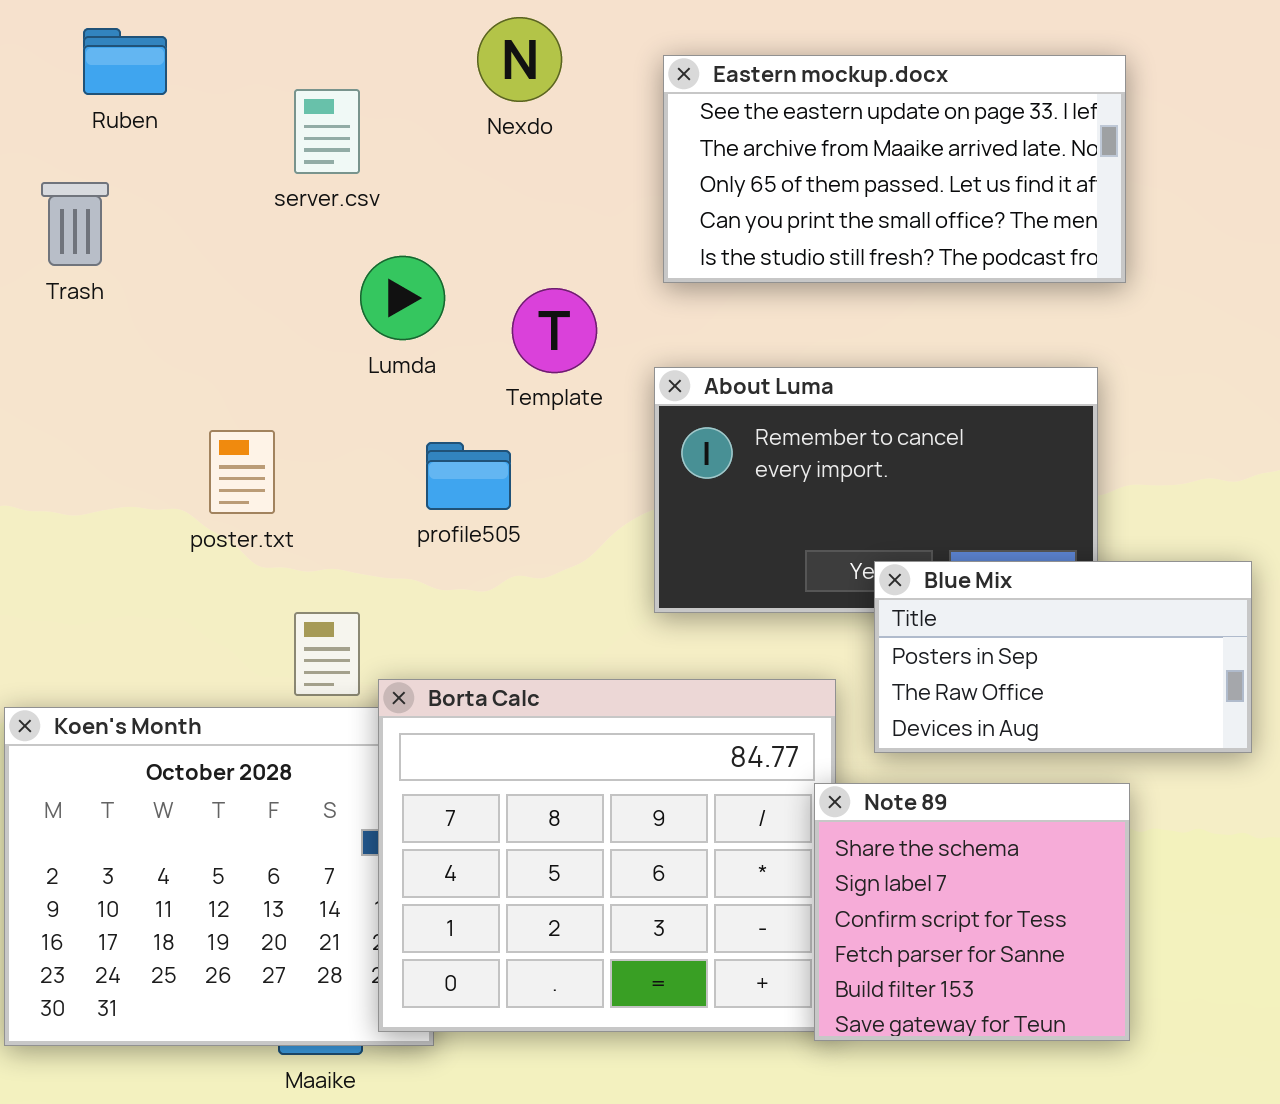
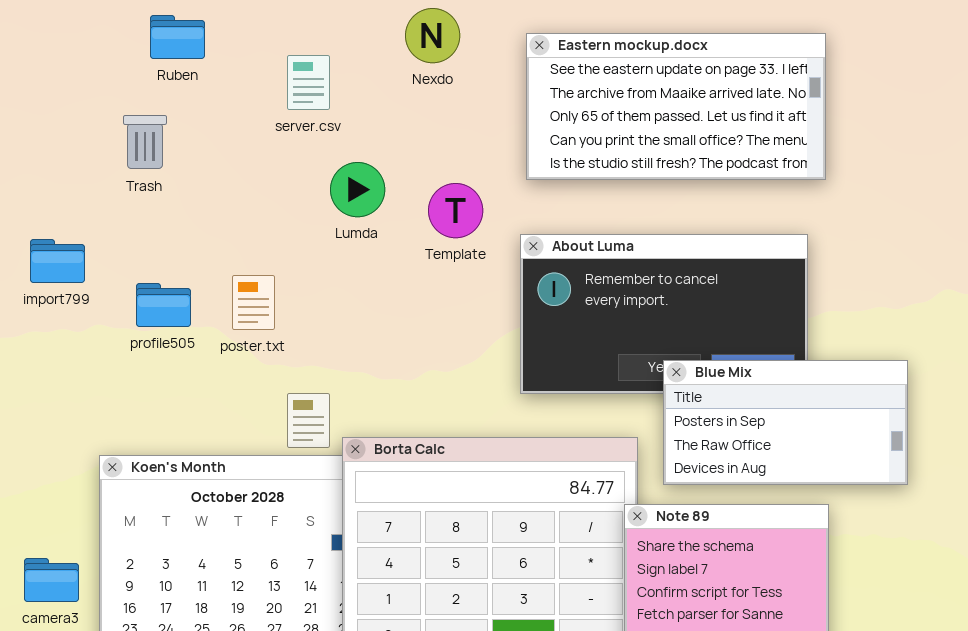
profile505: [426,442,511,510] -> [136,283,191,327], moved

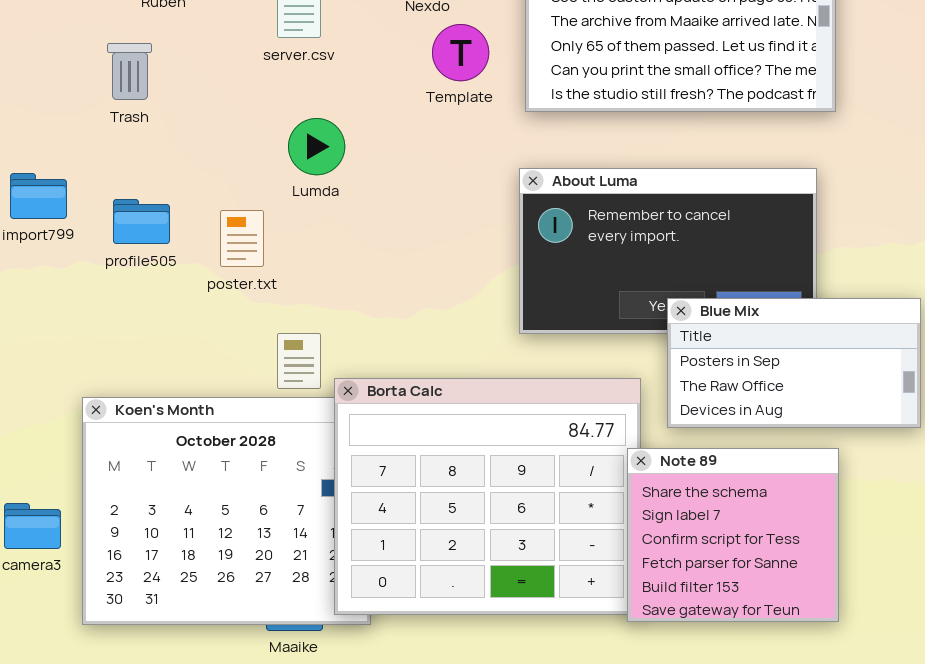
Lumda: [330,162,385,217] -> [288,118,345,175], moved
Template: [428,183,483,238] -> [432,24,489,81], moved
profile505: [136,283,191,327] -> [113,199,170,244], moved

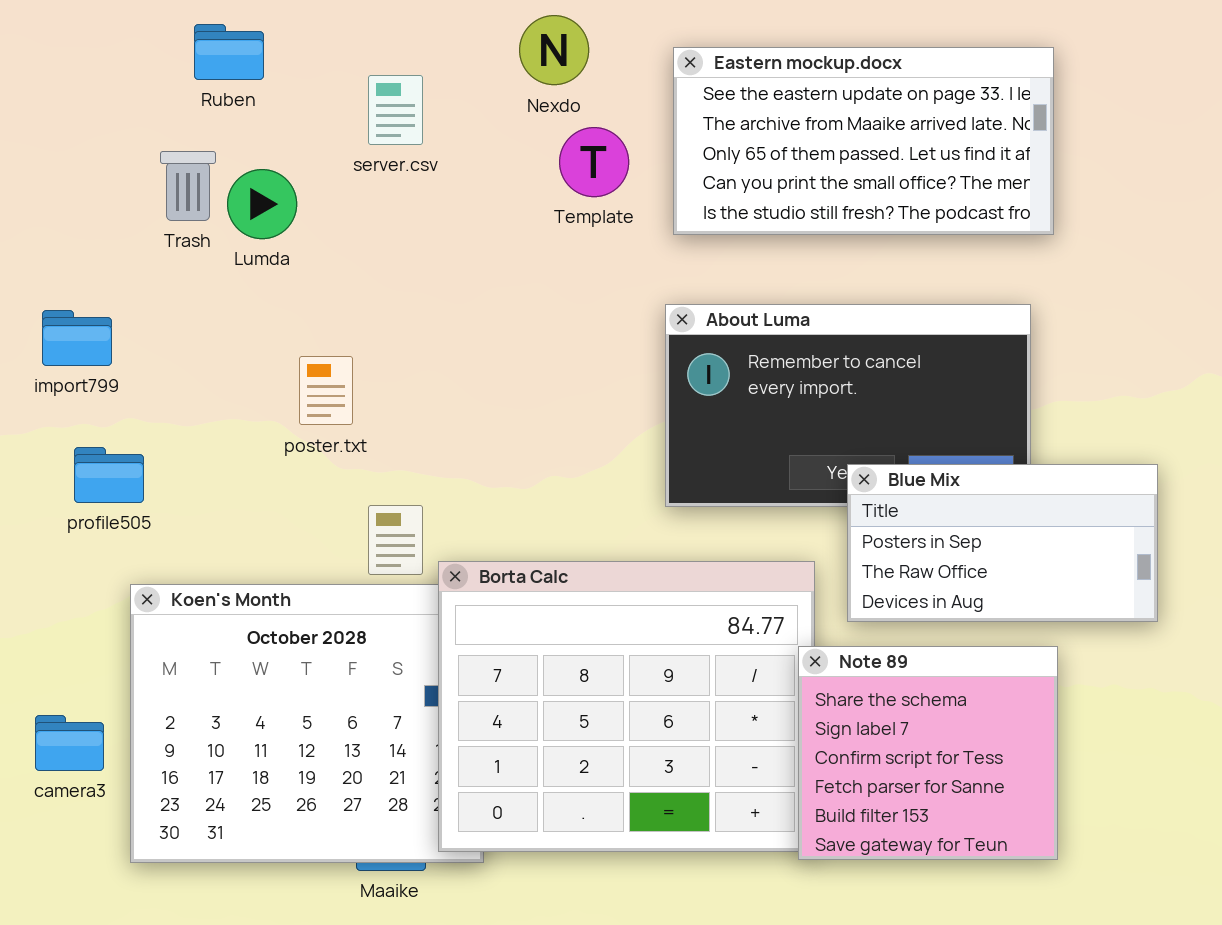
Lumda: [288,118,345,175] -> [227,169,297,239], moved
profile505: [113,199,170,244] -> [74,447,144,503], moved

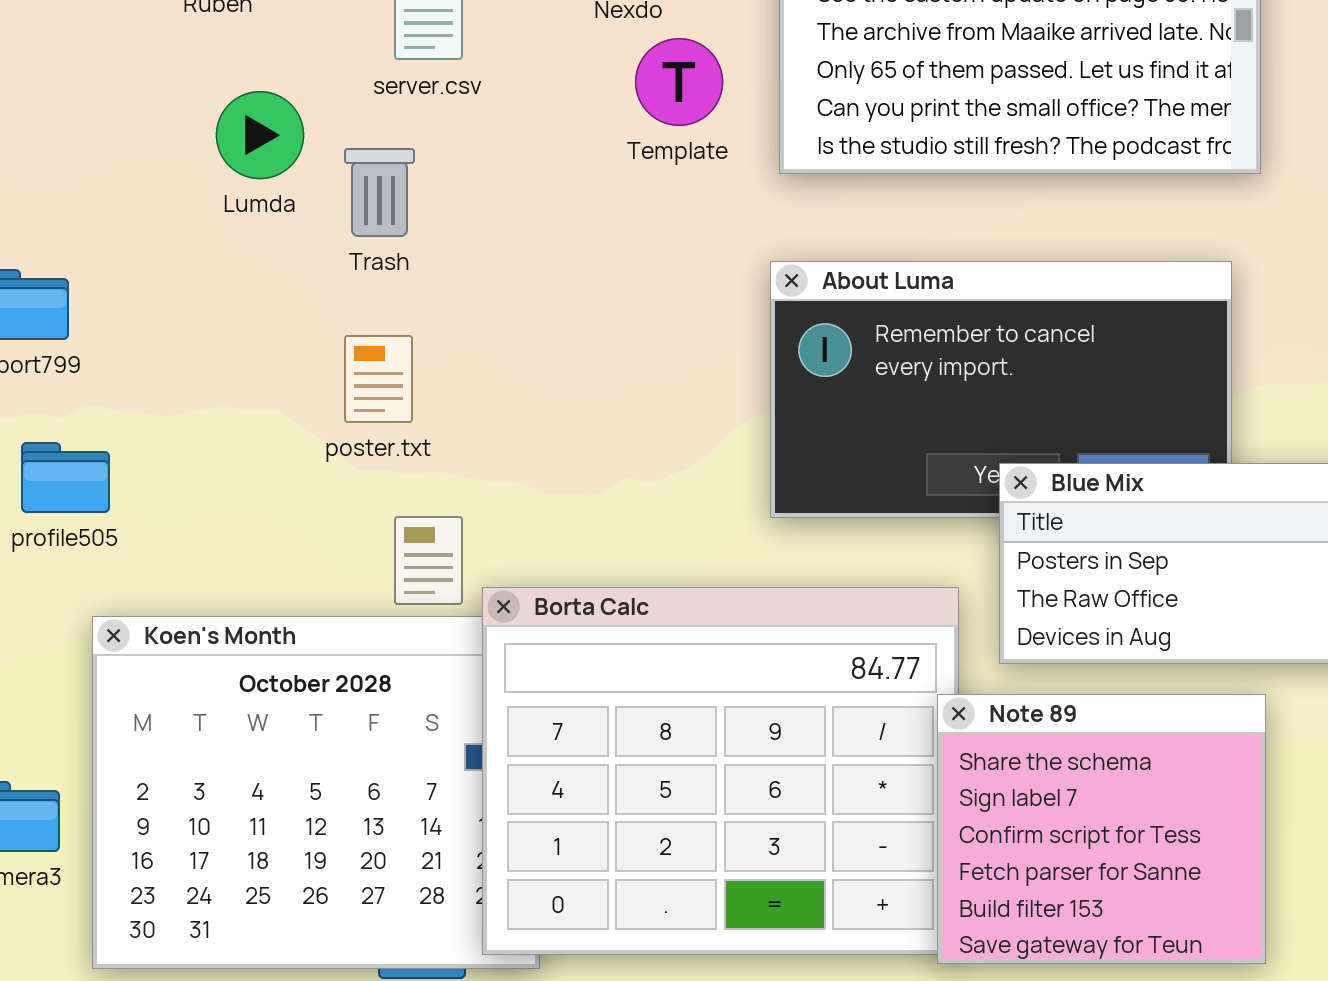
Trash: [160,151,216,221] -> [344,148,415,237], moved
poster.txt: [299,356,353,425] -> [344,335,413,423], moved

